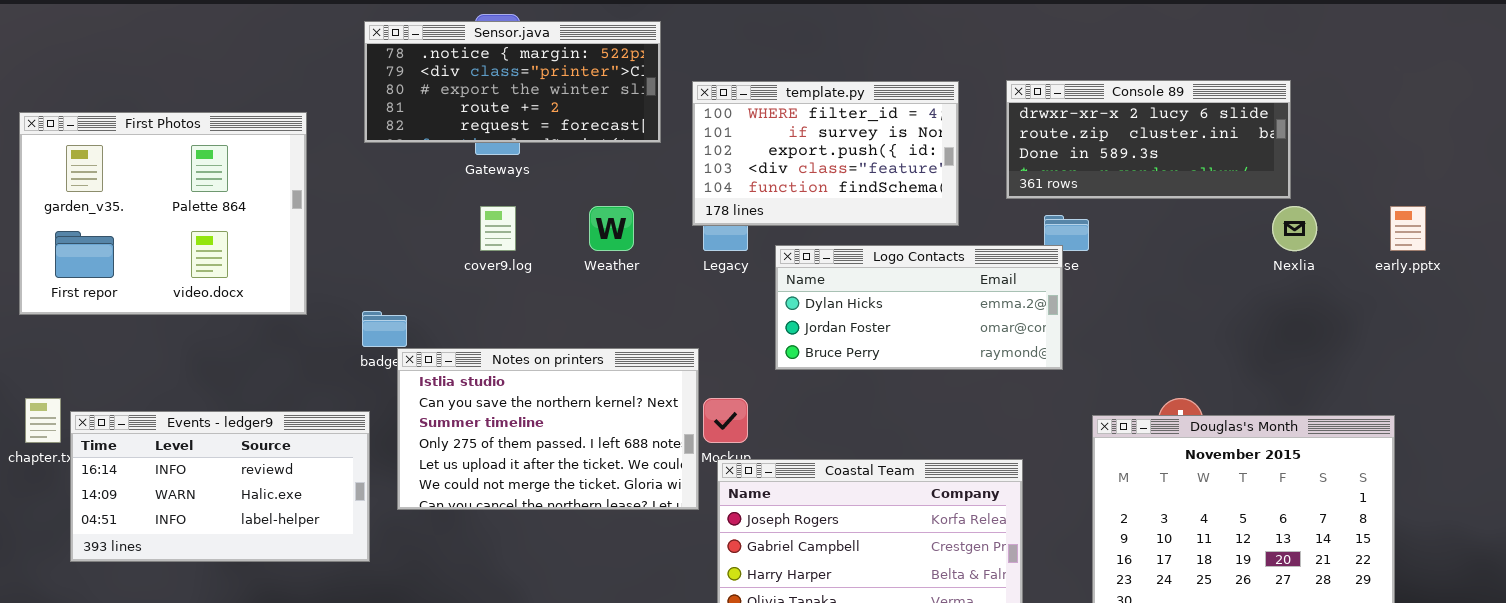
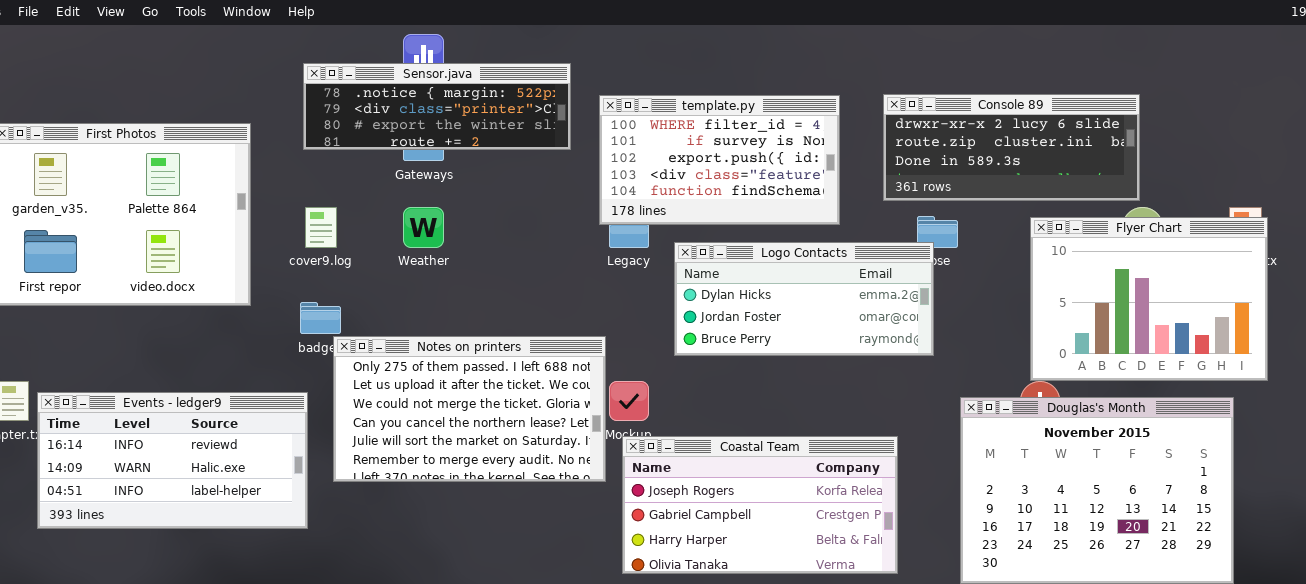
Sensor.java: [364,21,661,143] -> [303,63,571,150], resized
cover9.log: [480,206,516,251] -> [305,207,337,248], moved
Weather: [589,206,634,251] -> [403,207,444,248], moved
Flyer Chart: none -> [1030,217,1268,381], opened
Notes on printers: [397,348,699,510] -> [333,336,606,482], scrolled down 3 rows

